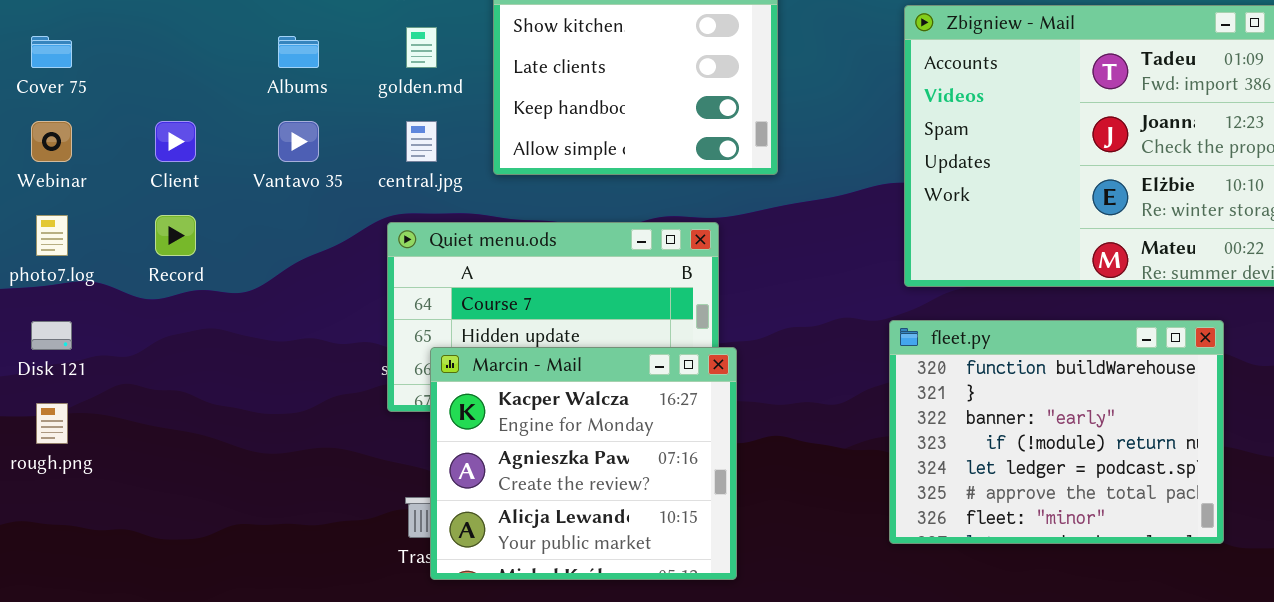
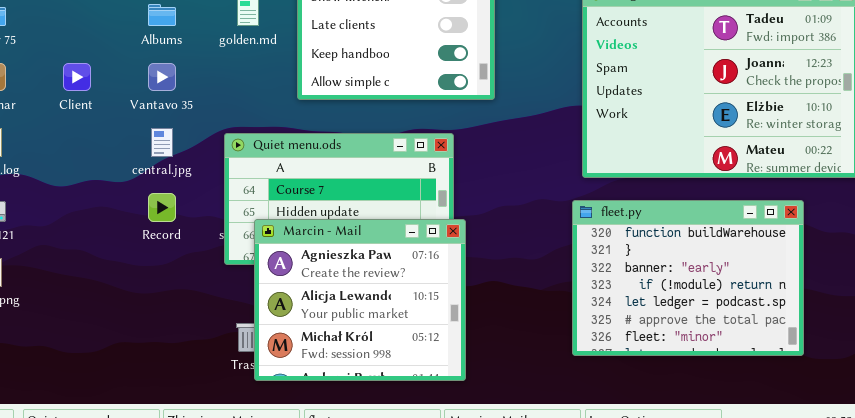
central.jpg: [406,121,437,162] -> [151,128,173,157], moved
Record: [155,215,196,256] -> [148,193,176,222], moved
Marcin - Mail: [430,347,737,580] -> [254,219,466,381], scrolled down 1 row

